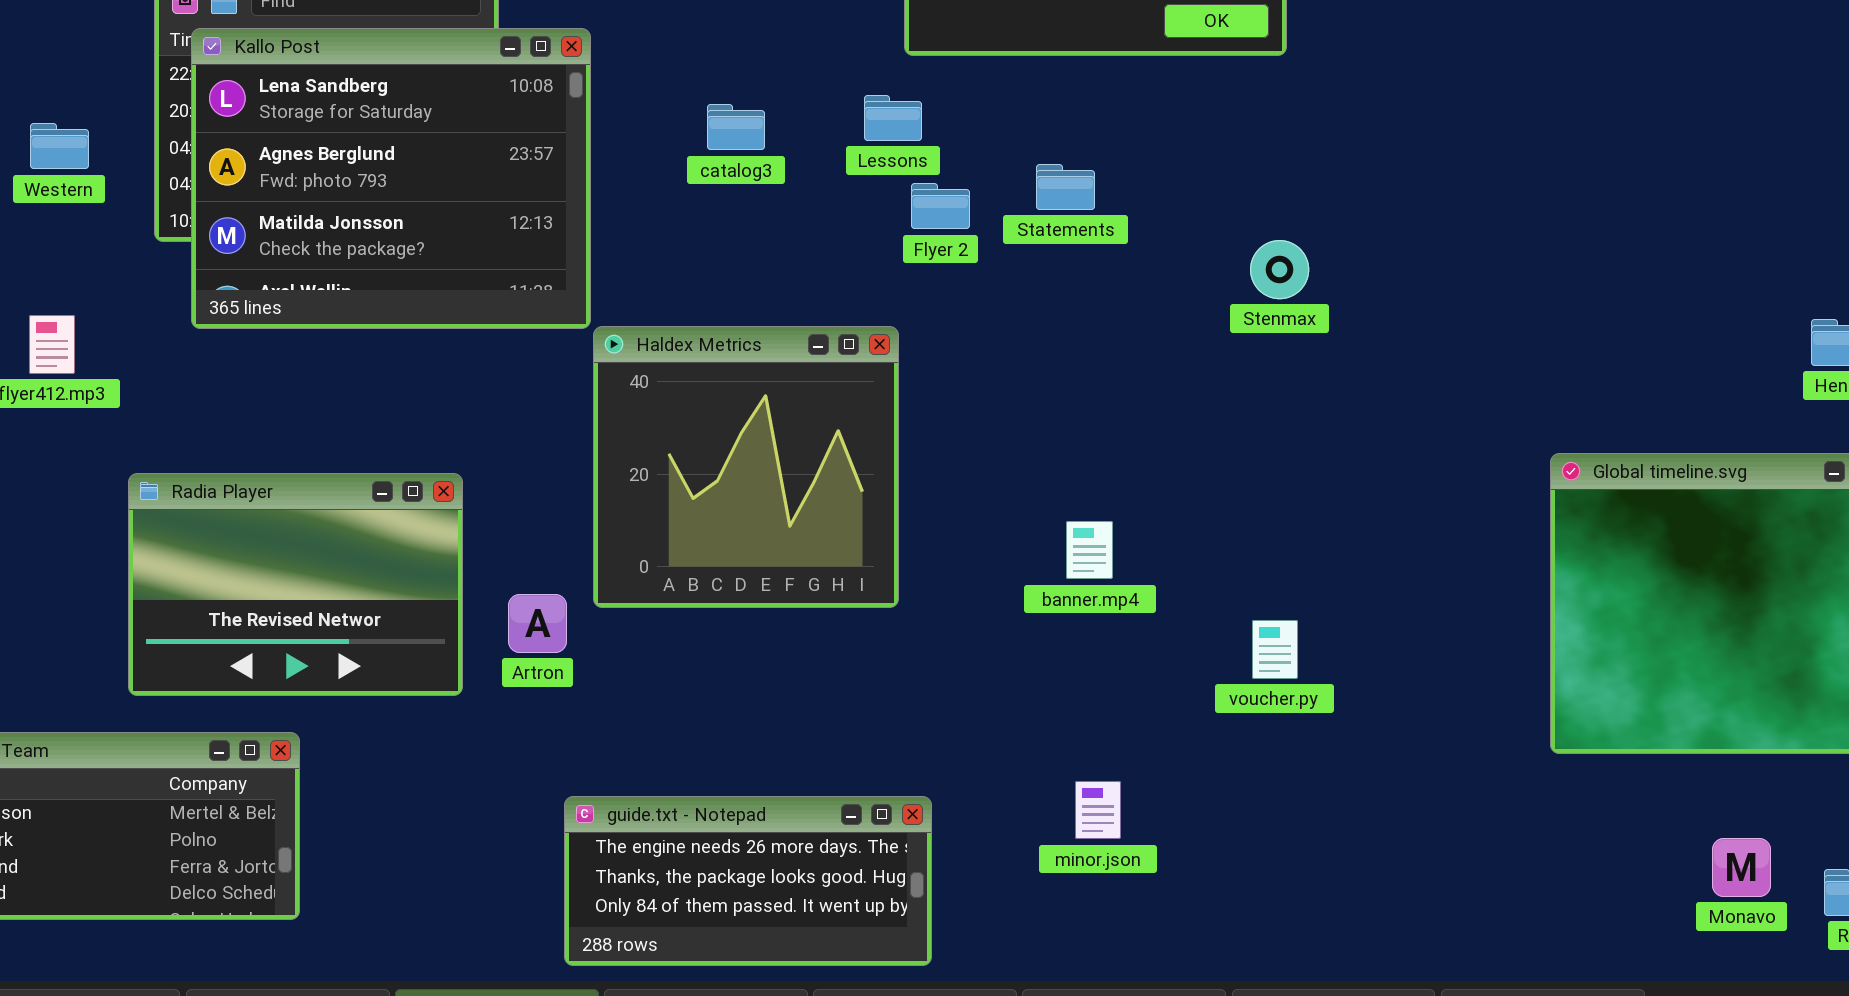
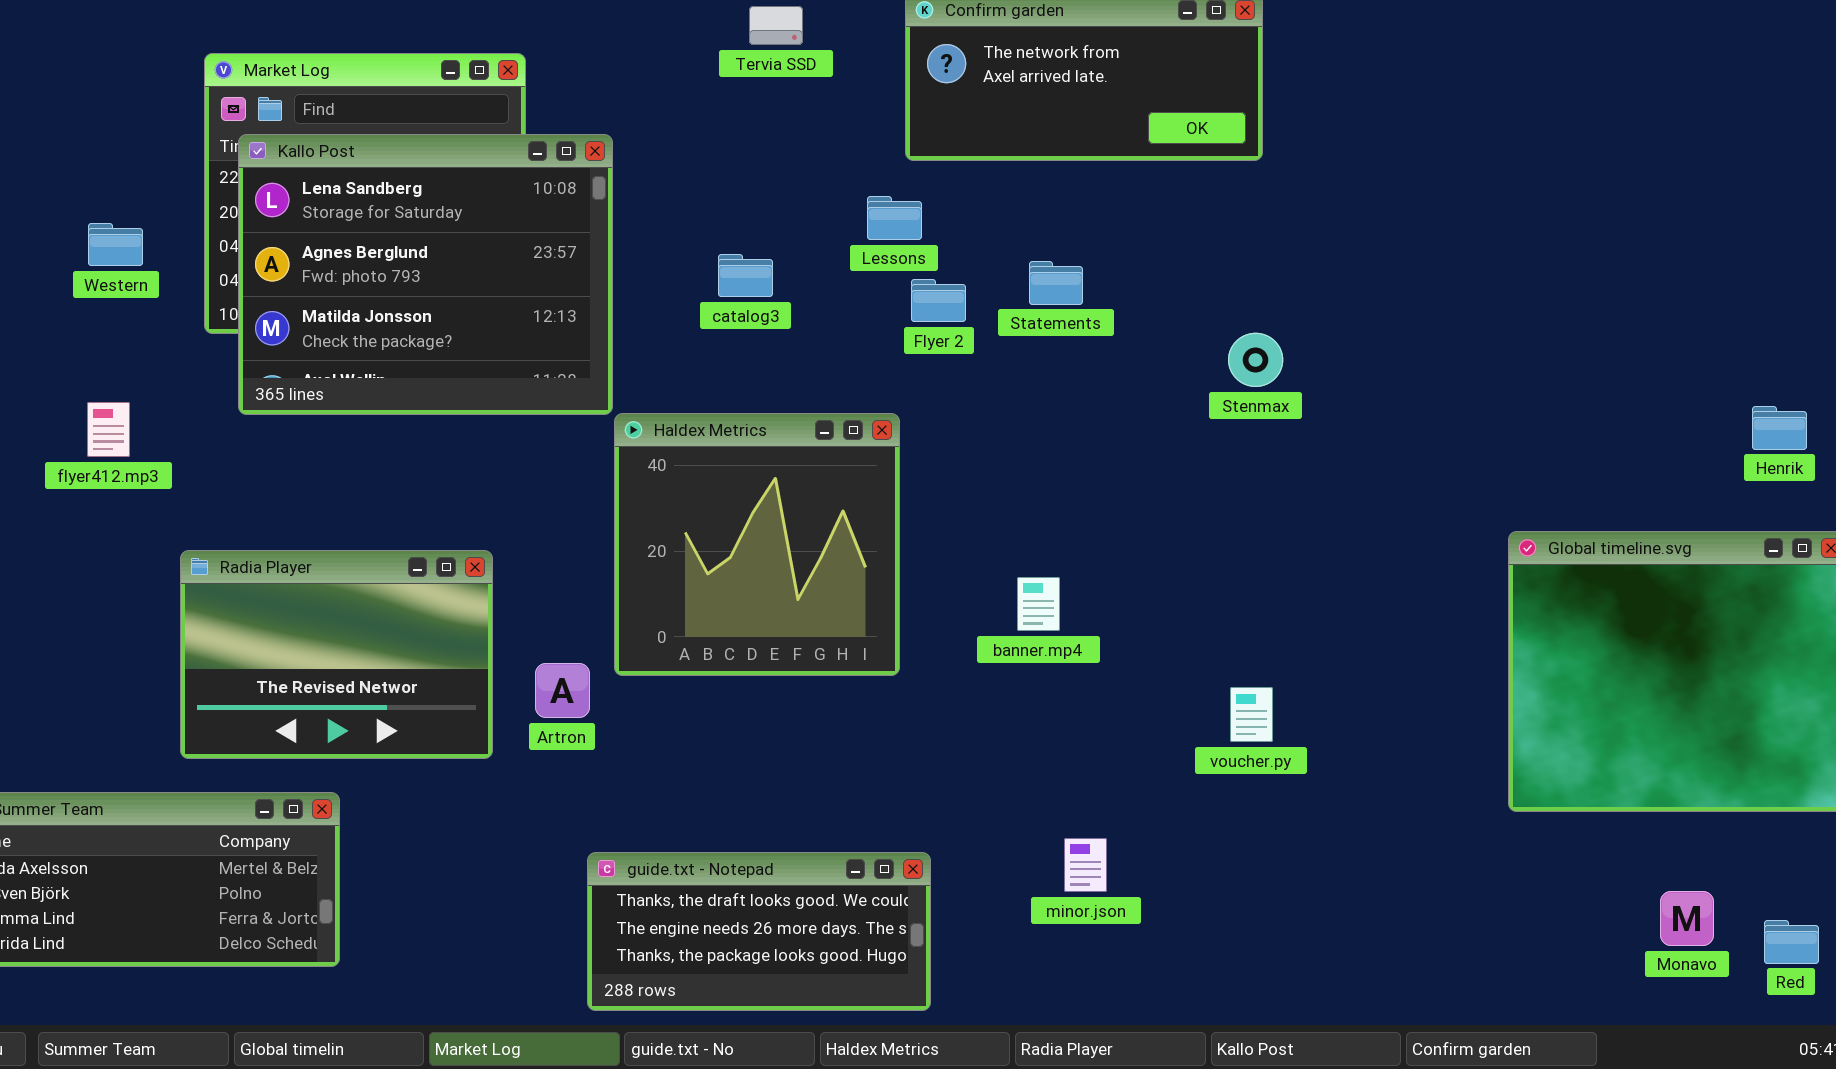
catalog3: [707,104,765,150] -> [718,254,773,297], moved
banner.mp4: [1066,521,1113,579] -> [1017,577,1060,631], moved
guide.txt - Notepad: [564,796,932,966] -> [587,852,931,1011], scrolled up 1 row

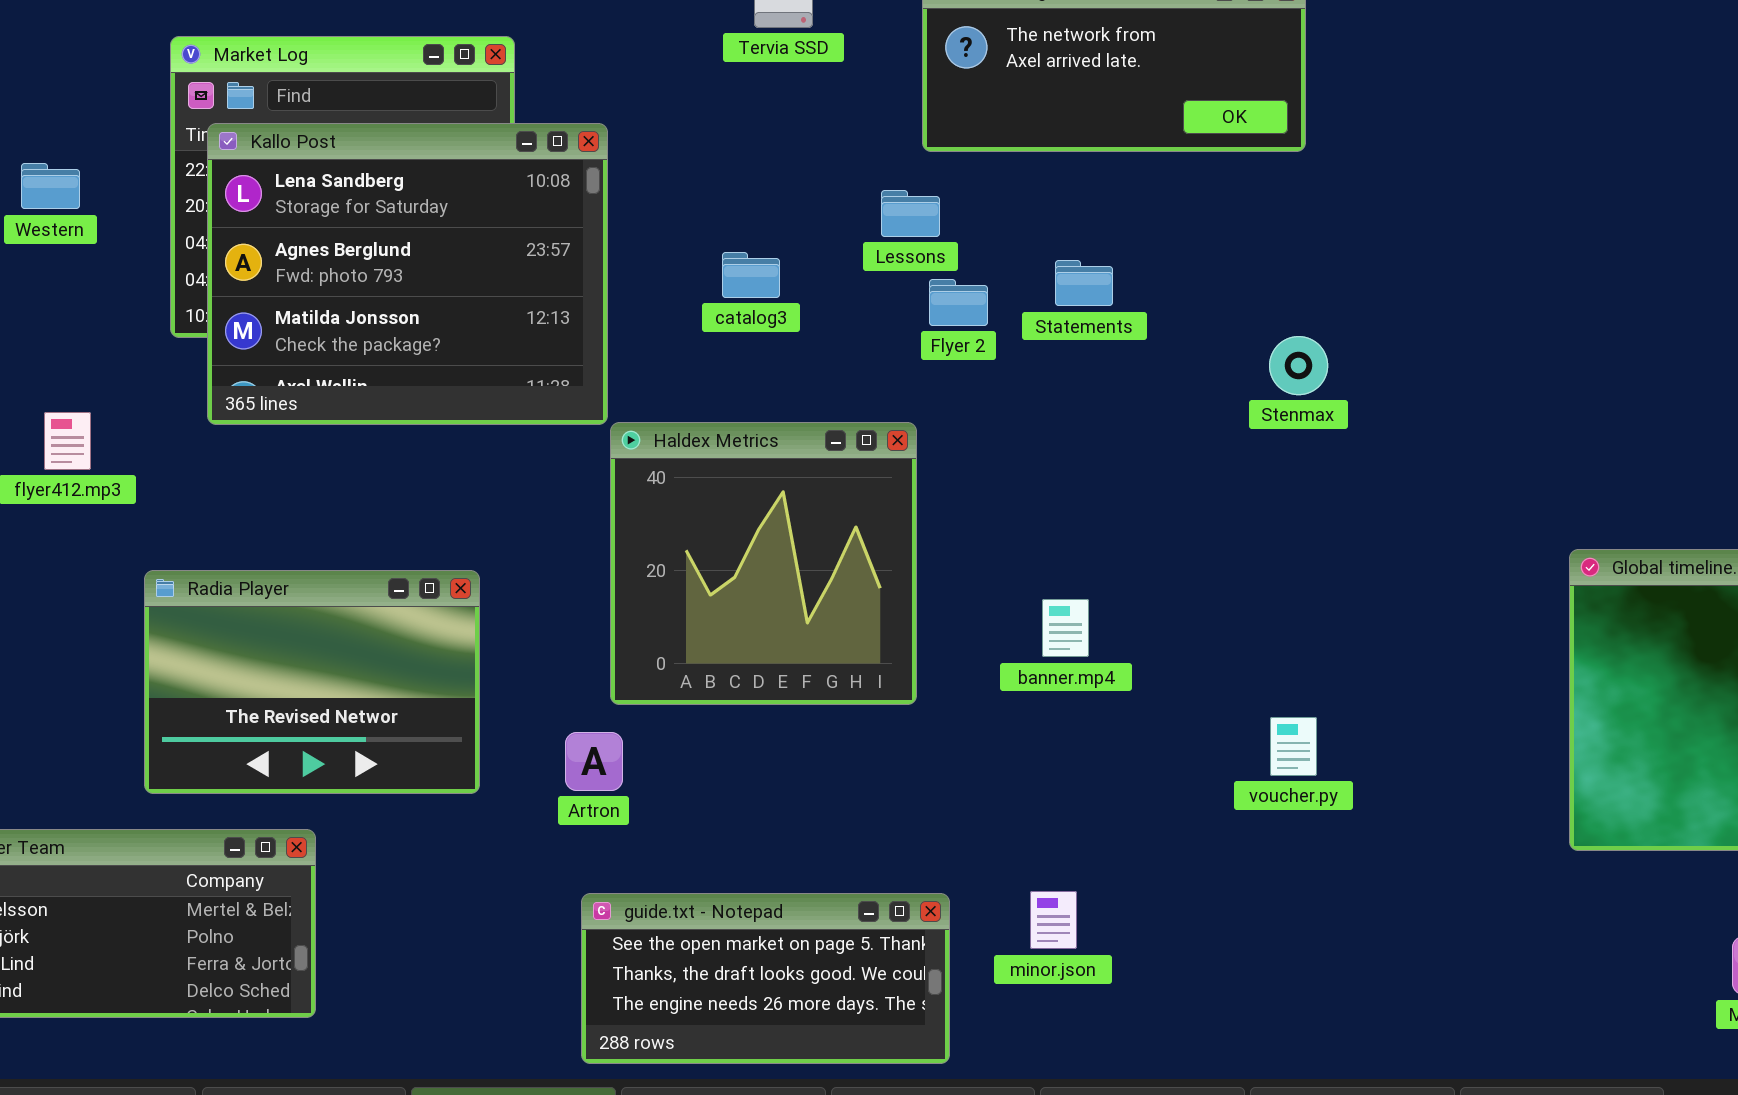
Western: [88,223,143,266] -> [21,163,80,209], moved
Artron: [535,663,590,718] -> [565,732,623,791], moved
minor.json: [1064,838,1107,892] -> [1030,891,1077,949], moved
guide.txt - Notepad: [587,852,931,1011] -> [581,893,950,1064], scrolled up 1 row

